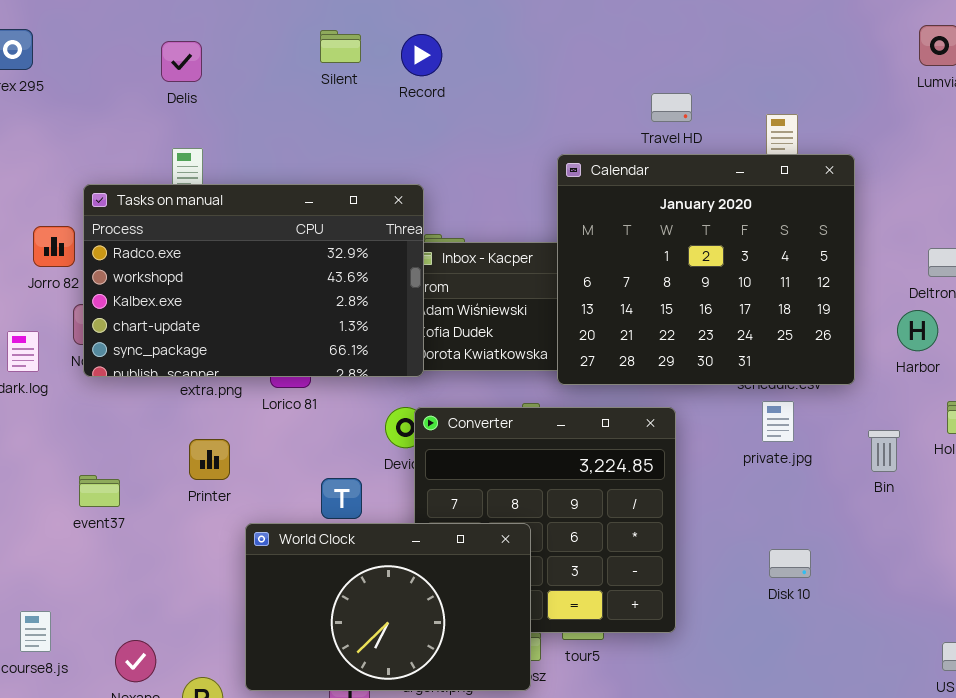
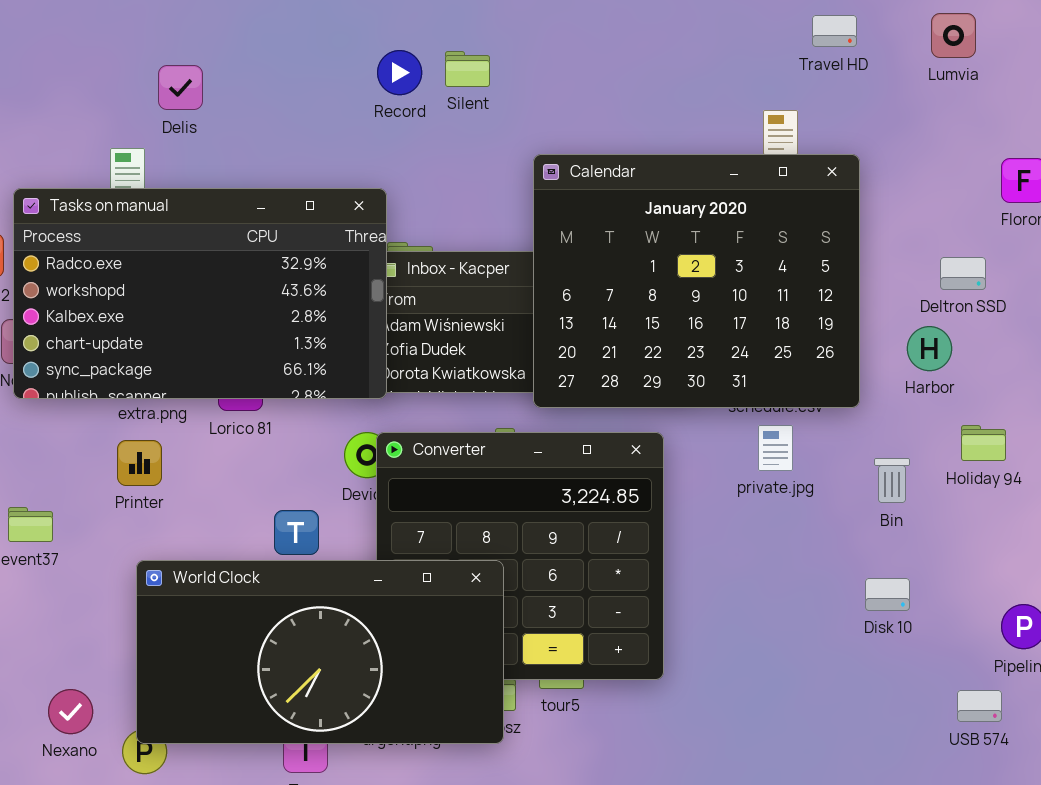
Silent: [320,30,361,63] -> [445,51,490,87], moved
Record: [401,34,442,76] -> [377,50,422,95], moved
Delis: [161,41,202,82] -> [158,65,203,110], moved
Travel HD: [651,93,692,122] -> [812,15,857,47], moved
Printer: [189,439,230,480] -> [117,440,162,486], moved
World Clock: [245,523,531,691] -> [136,560,504,744], resized
Disk 10: [769,549,811,578] -> [865,578,910,611], moved

